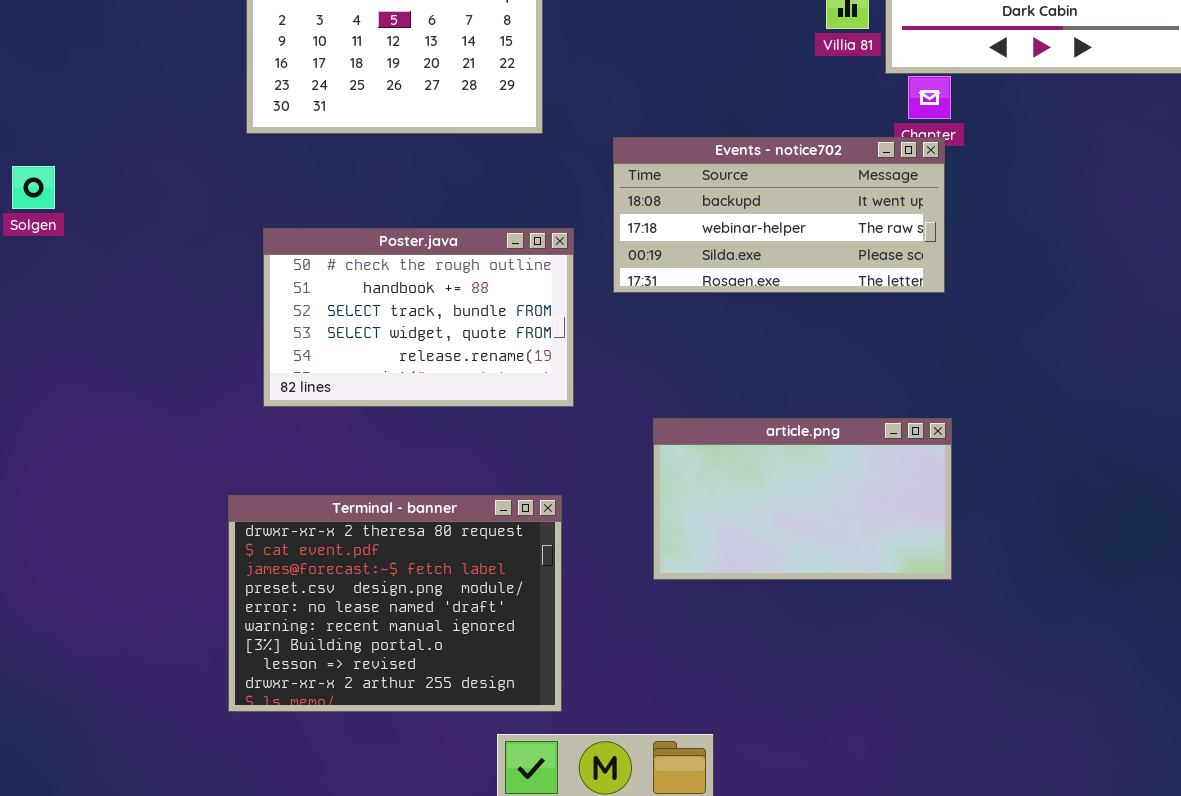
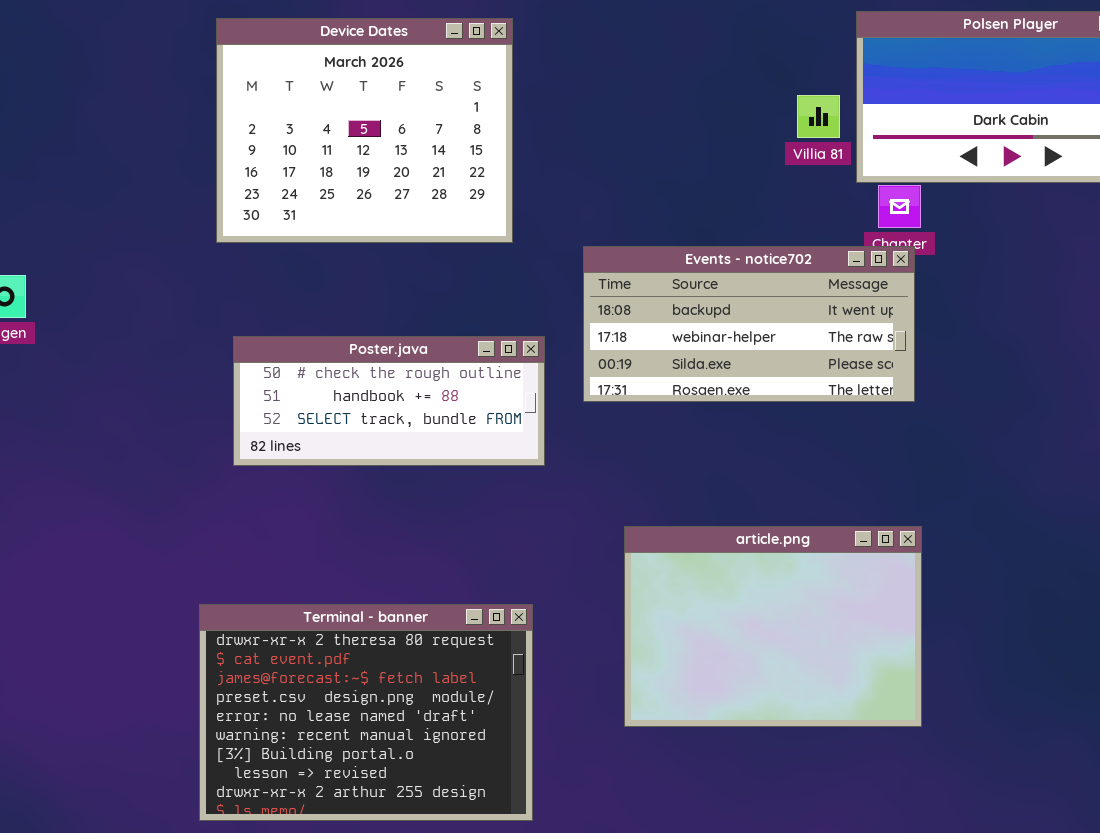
Poster.java: [263,228,574,407] -> [233,336,545,466], resized
article.png: [653,418,952,580] -> [624,526,922,727], resized

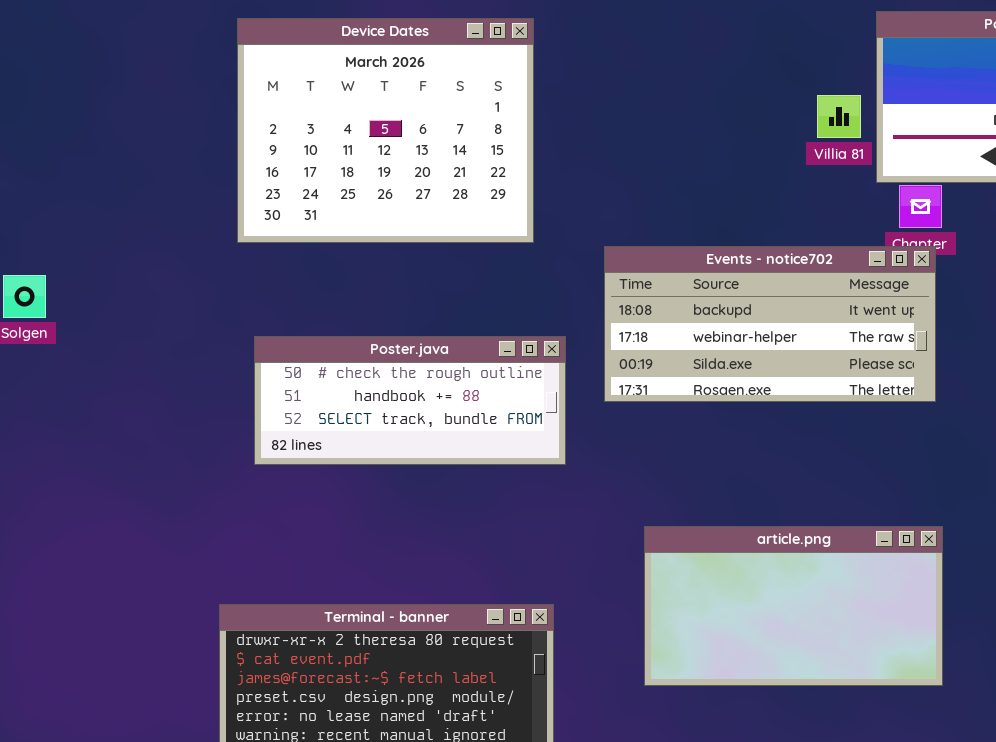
article.png: [624,526,922,727] -> [644,526,943,686], resized

